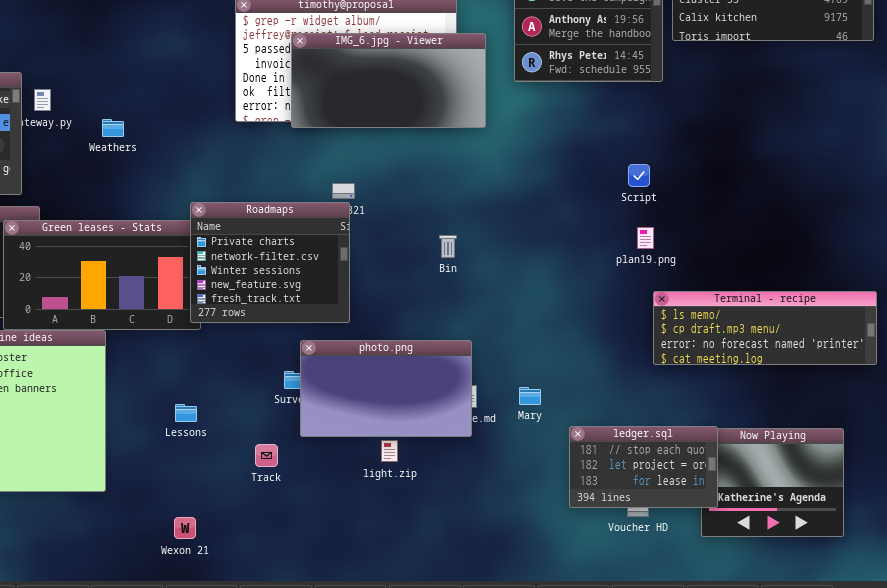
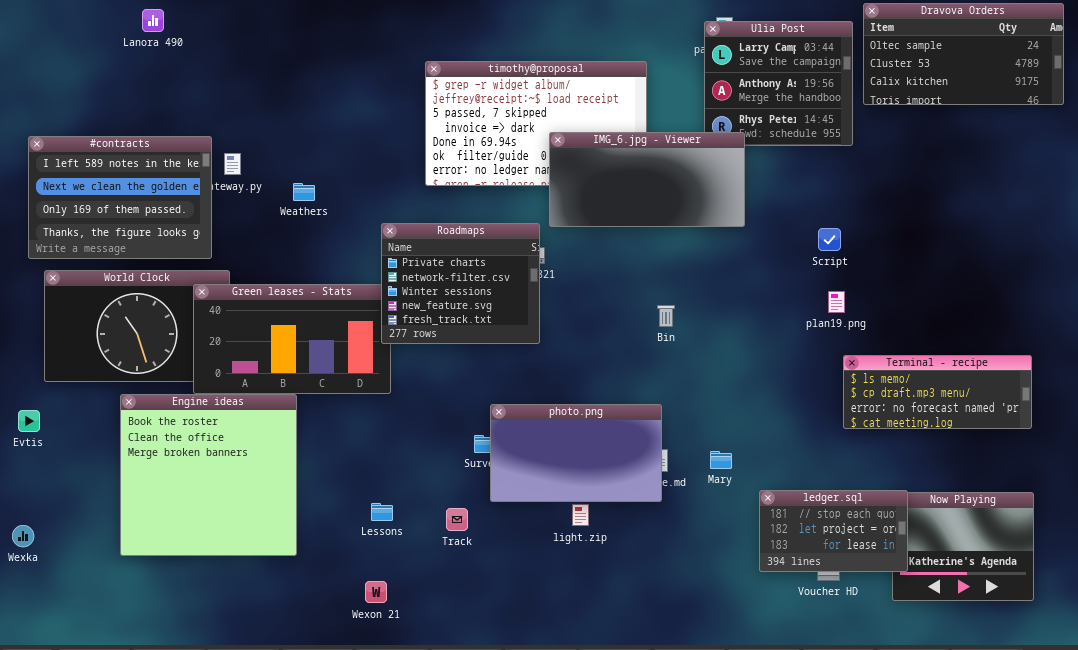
IMG_6.jpg - Viewer: [291,33,486,128] -> [549,132,745,227], moved
Roadmaps: [190,202,350,323] -> [381,223,540,344], moved
Bin: [439,235,457,258] -> [657,305,675,327], moved
Terminal - recipe: [653,291,877,365] -> [843,355,1032,429], resized
Lessons: [175,404,197,422] -> [371,503,393,521], moved

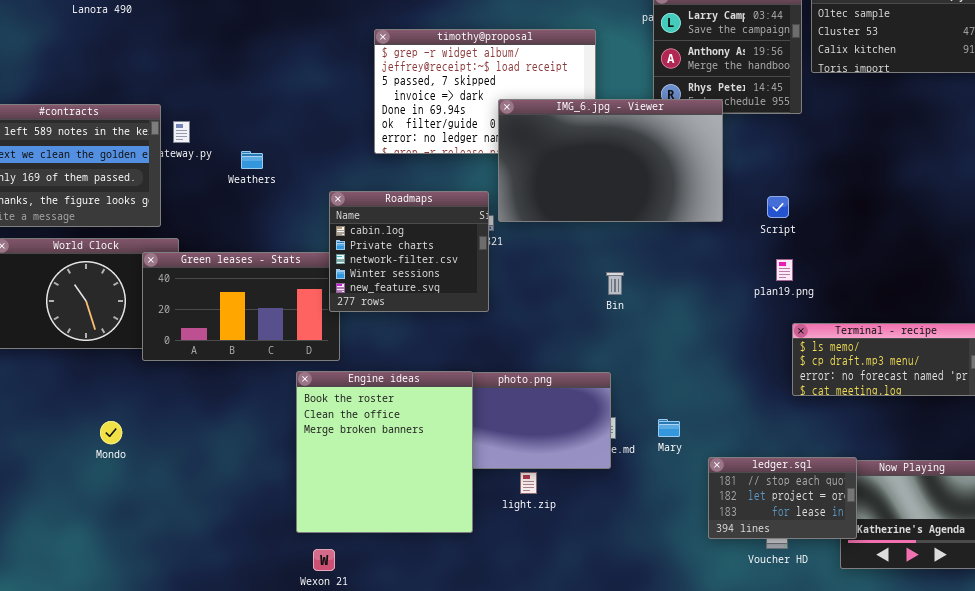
IMG_6.jpg - Viewer: [549,132,745,227] -> [498,99,723,222], resized
Roadmaps: [381,223,540,344] -> [329,191,489,312], scrolled up 1 row
Engine ideas: [120,394,297,556] -> [296,371,473,533], moved

